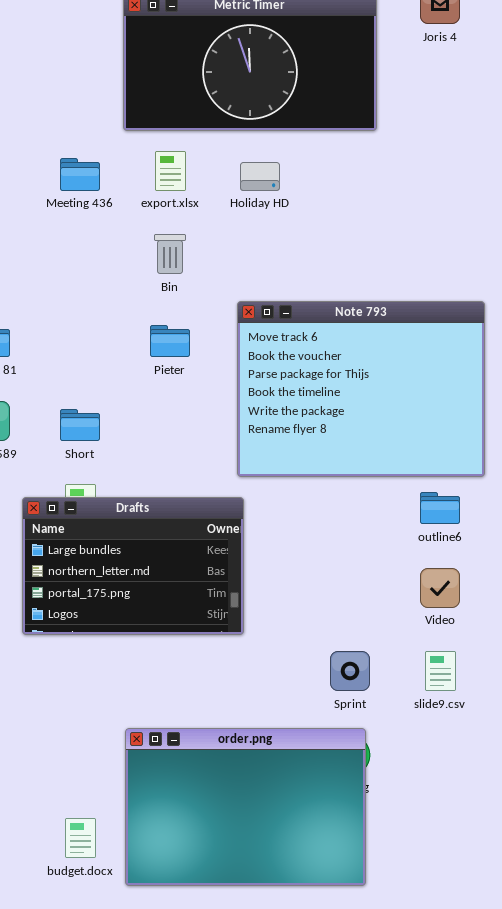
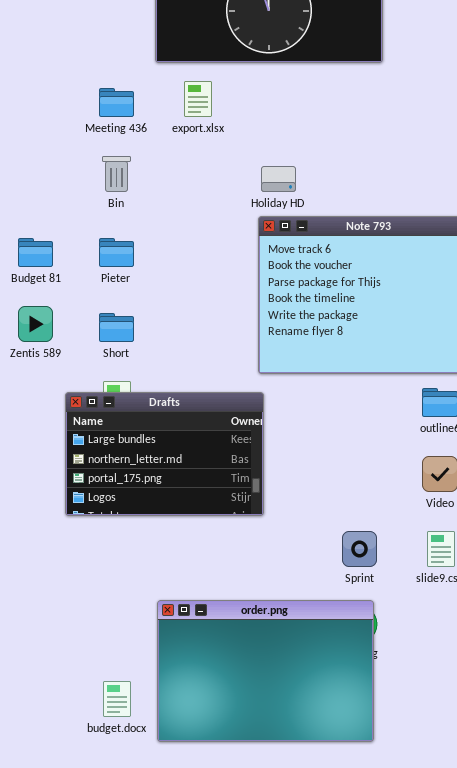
Holiday HD: [240,162,280,191] -> [261,166,296,192], moved
Bin: [154,234,186,274] -> [102,156,131,192], moved
Pieter: [150,325,190,357] -> [99,238,134,267], moved

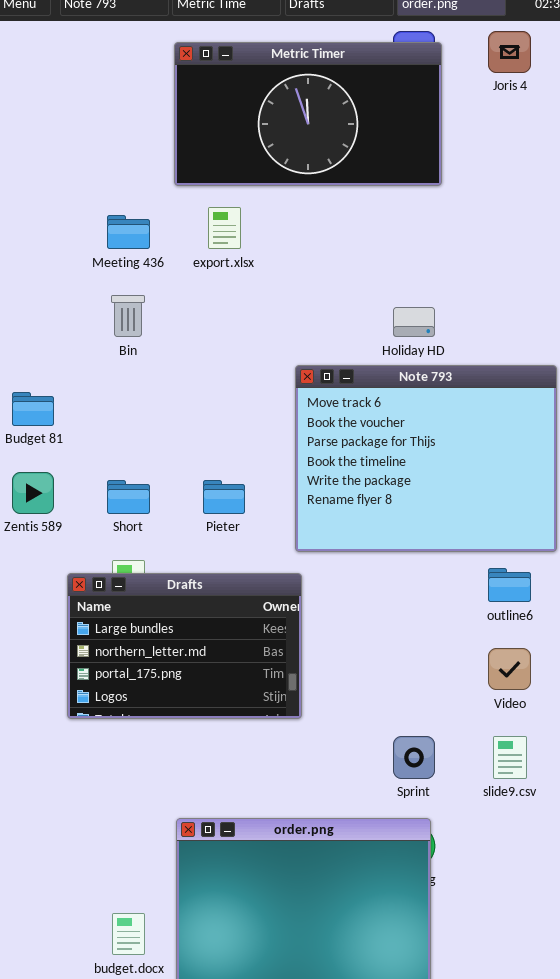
Holiday HD: [261,166,296,192] -> [393,307,435,337], moved
Pieter: [99,238,134,267] -> [203,480,245,514], moved

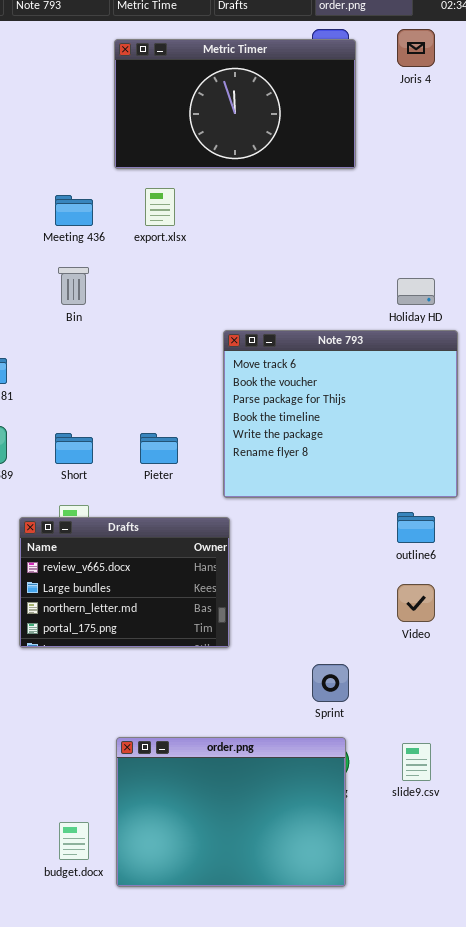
Holiday HD: [393,307,435,337] -> [397,278,435,305], moved
Drafts: [67,573,302,719] -> [19,517,230,648], scrolled up 1 row
slide9.csv: [493,736,527,779] -> [402,743,431,781], moved

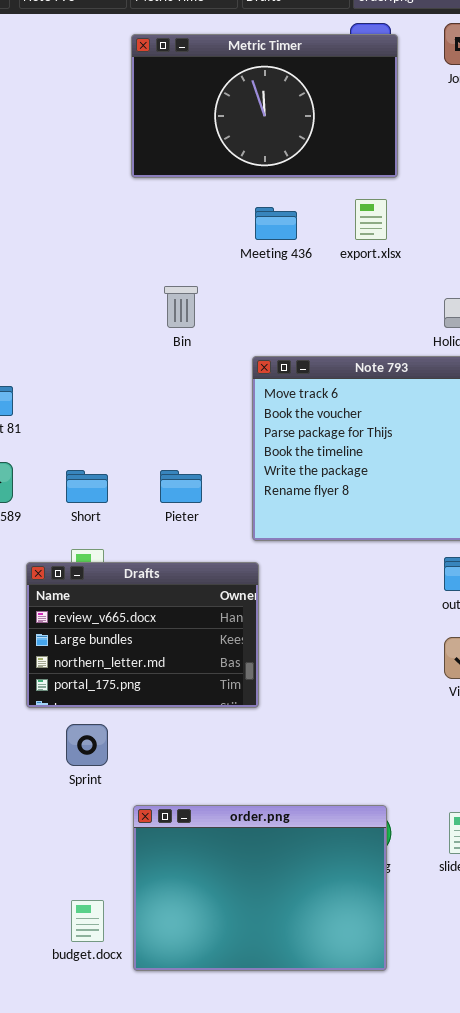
export.xlsx: [145,188,175,226] -> [355,199,387,240], moved
Meeting 436: [55,195,93,226] -> [255,207,297,240], moved
Bin: [58,267,89,305] -> [164,286,198,328], moved
Sprint: [312,664,349,702] -> [66,724,108,766], moved

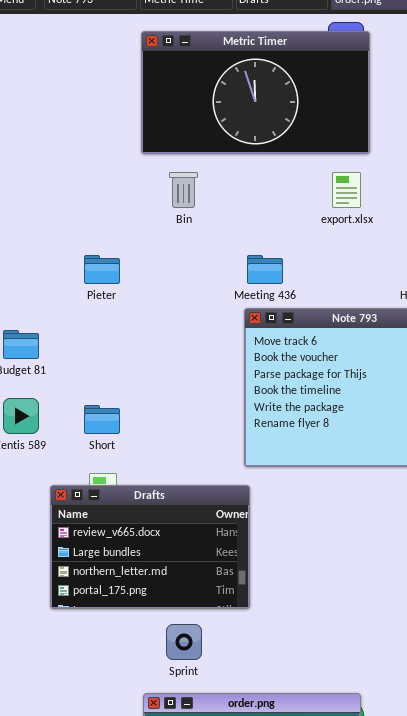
Meeting 436: [255,207,297,240] -> [247,255,283,284], moved
Bin: [164,286,198,328] -> [169,172,198,208], moved
Pieter: [160,470,202,503] -> [84,255,120,284], moved
Sprint: [66,724,108,766] -> [166,624,202,660], moved

